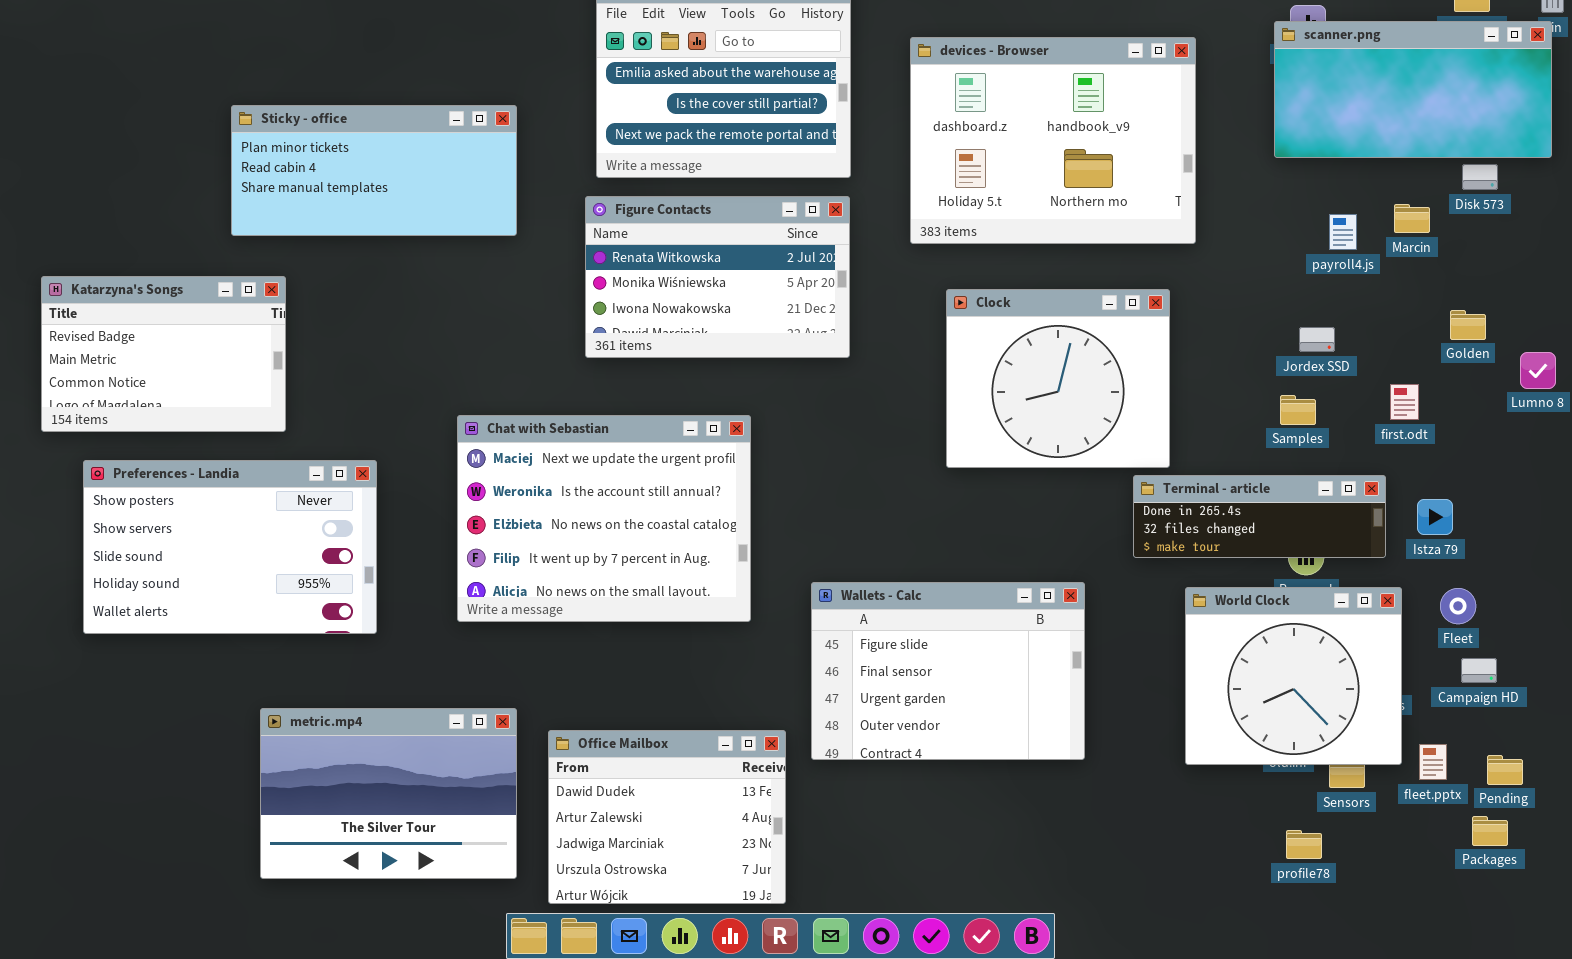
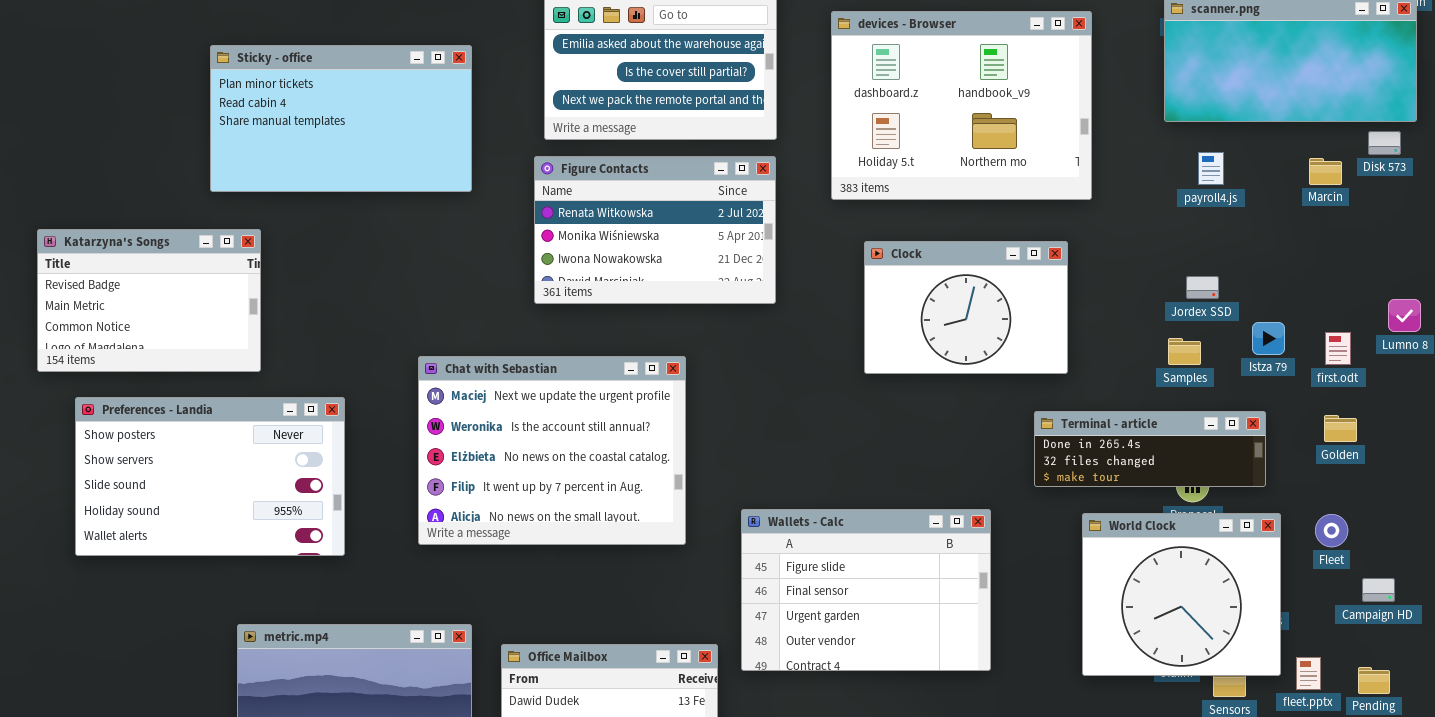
Sticky - office: [231,105,517,236] -> [210,45,472,192], resized
Disk 573: [1462,164,1498,190] -> [1368,131,1401,155], moved
Marcin: [1394,204,1430,233] -> [1309,158,1342,185], moved
payroll4.js: [1329,214,1357,250] -> [1198,152,1224,185], moved
Clock: [946,289,1170,468] -> [864,241,1068,374], resized
Golden: [1450,310,1486,340] -> [1324,415,1357,442], moved
first.odt: [1390,384,1419,420] -> [1325,332,1351,365], moved
Istza 79: [1417,499,1453,535] -> [1252,322,1285,355], moved
Campaign HD: [1461,658,1497,683] -> [1362,578,1395,602], moved

